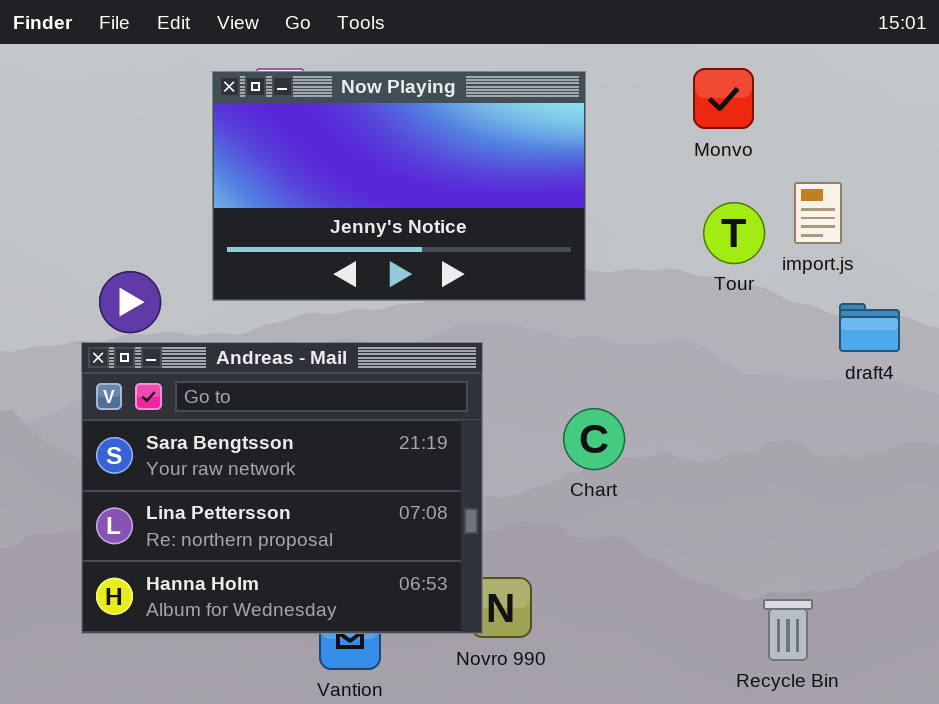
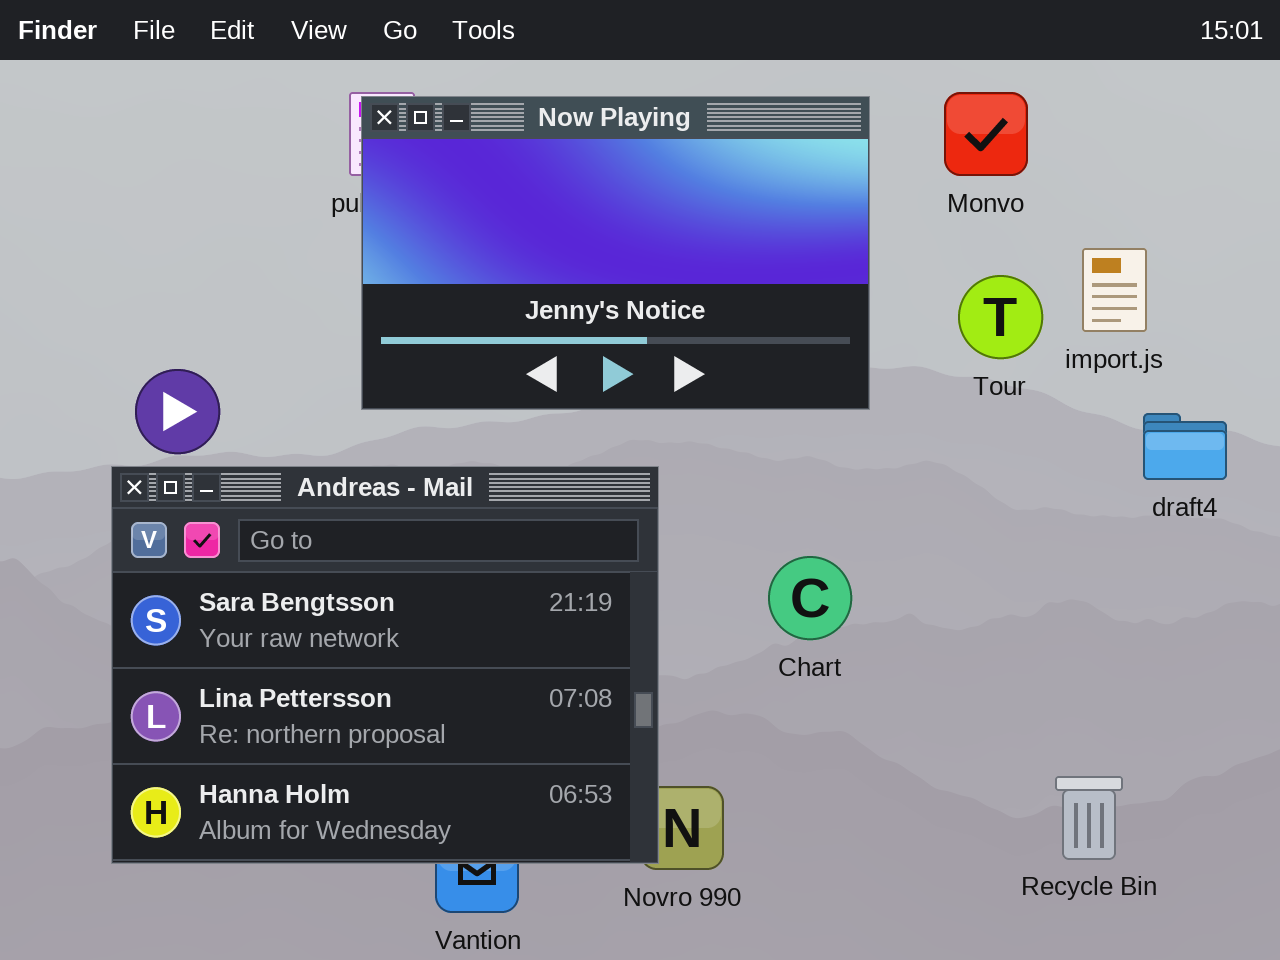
Now Playing: [212,71,586,301] -> [361,96,870,410], moved
Recycle Bin: [763,599,813,661] -> [1055,776,1123,860], moved

